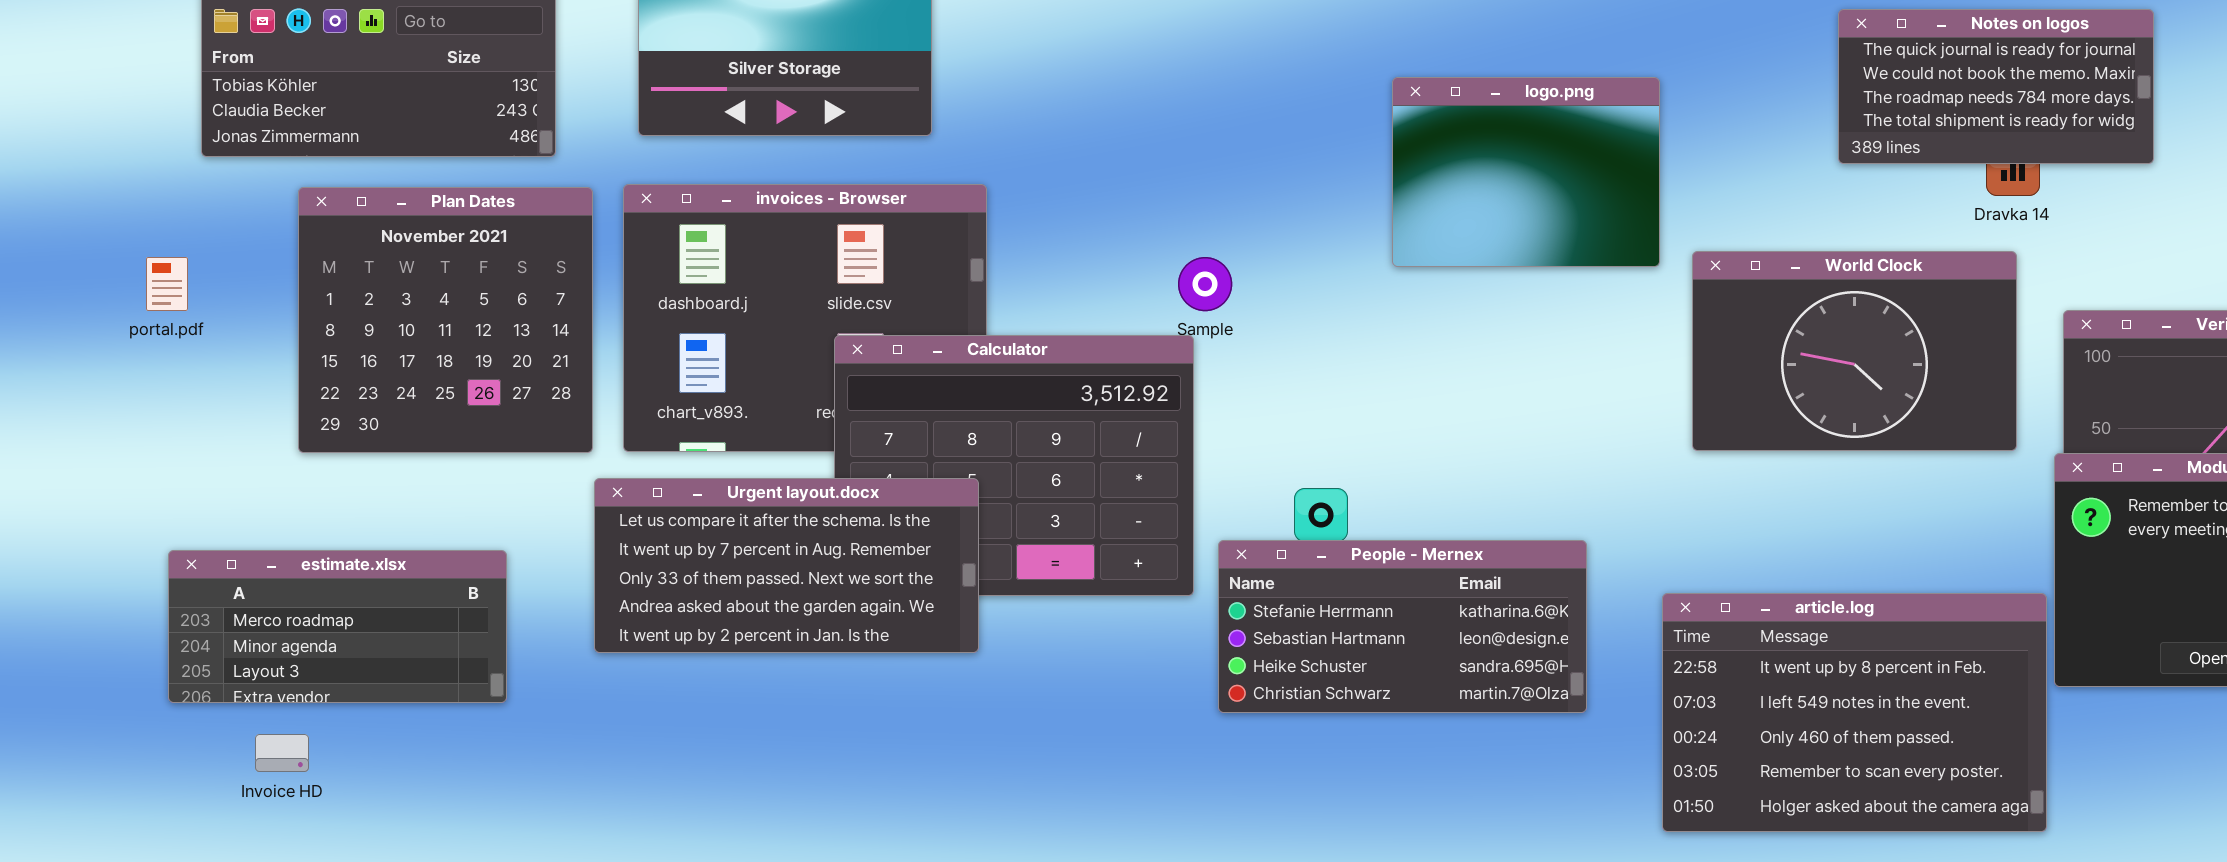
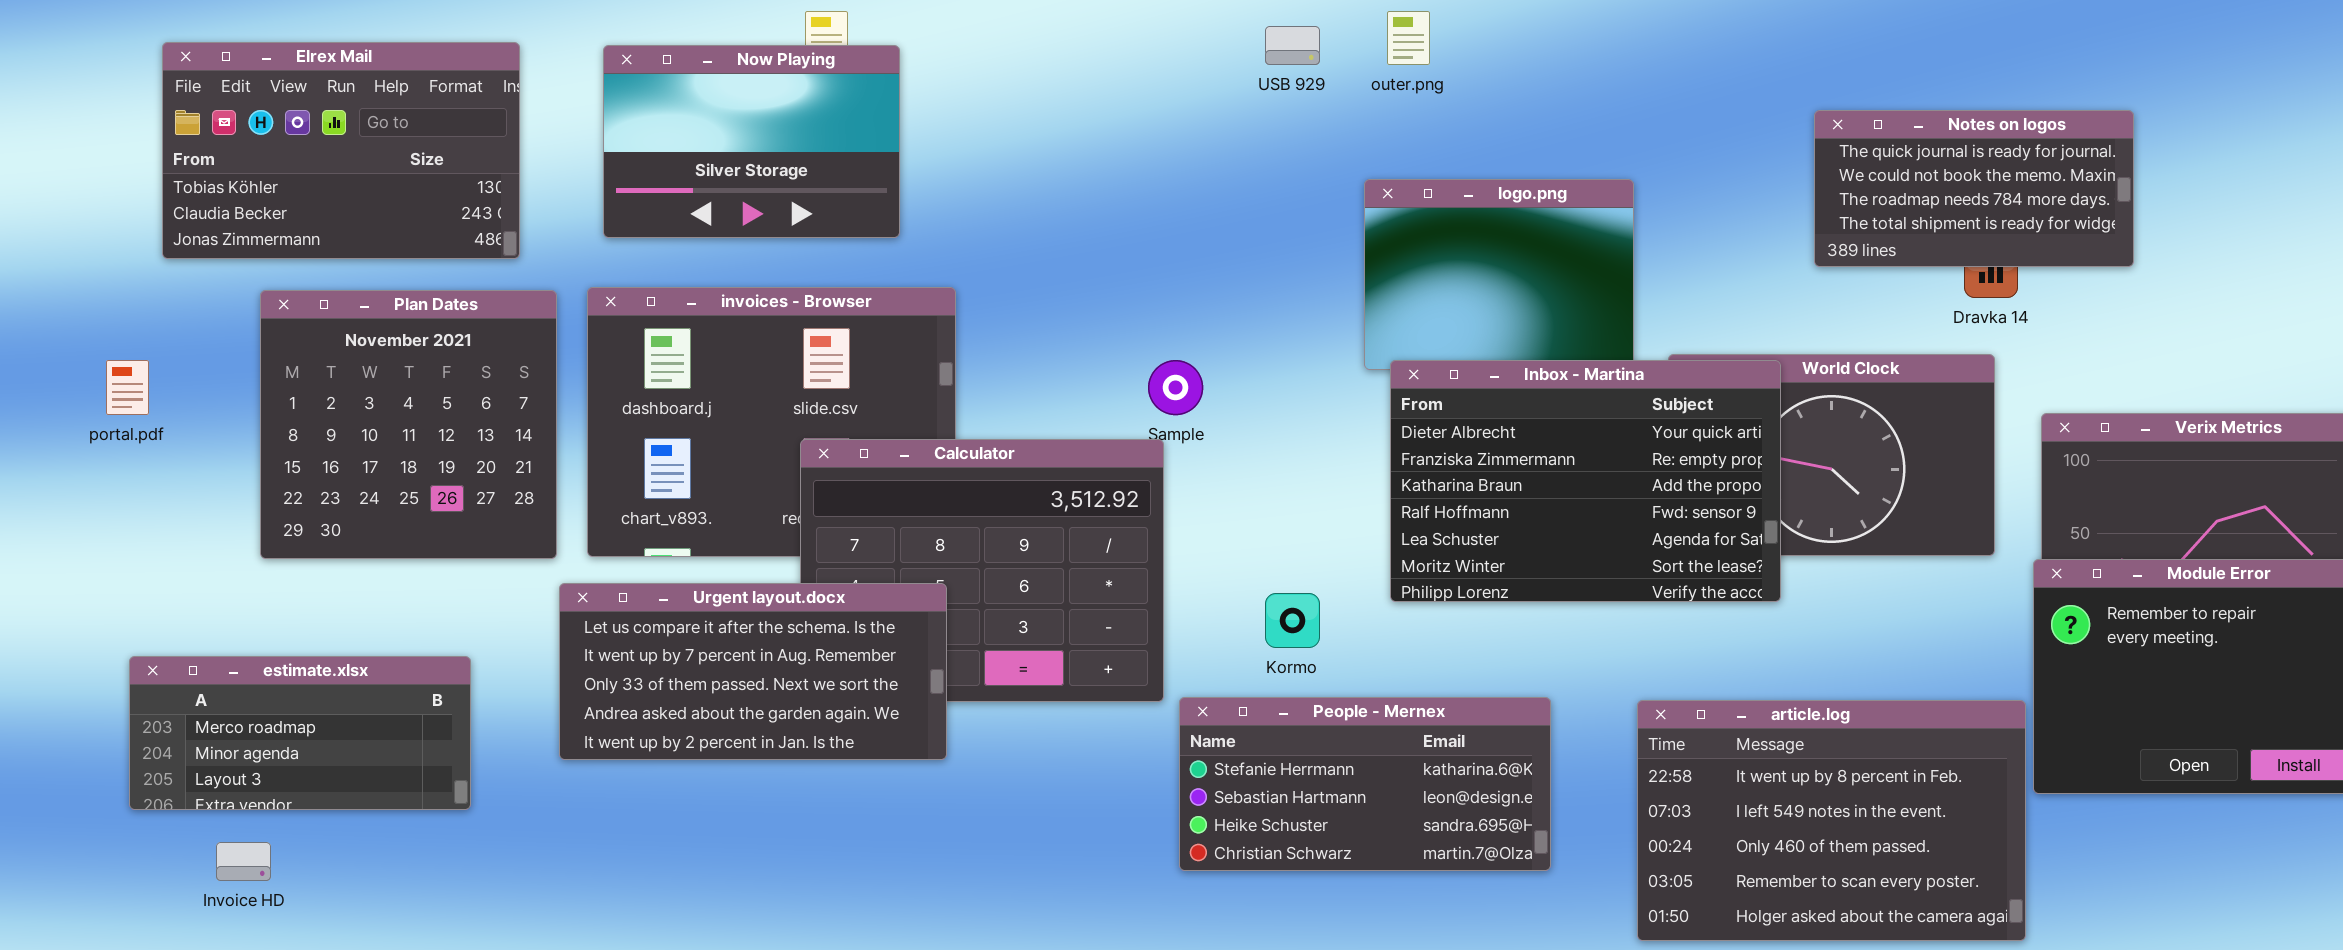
Inbox - Martina: none -> [1390,360,1781,602], opened
People - Mernex: [1218,540,1587,713] -> [1179,697,1551,871], moved

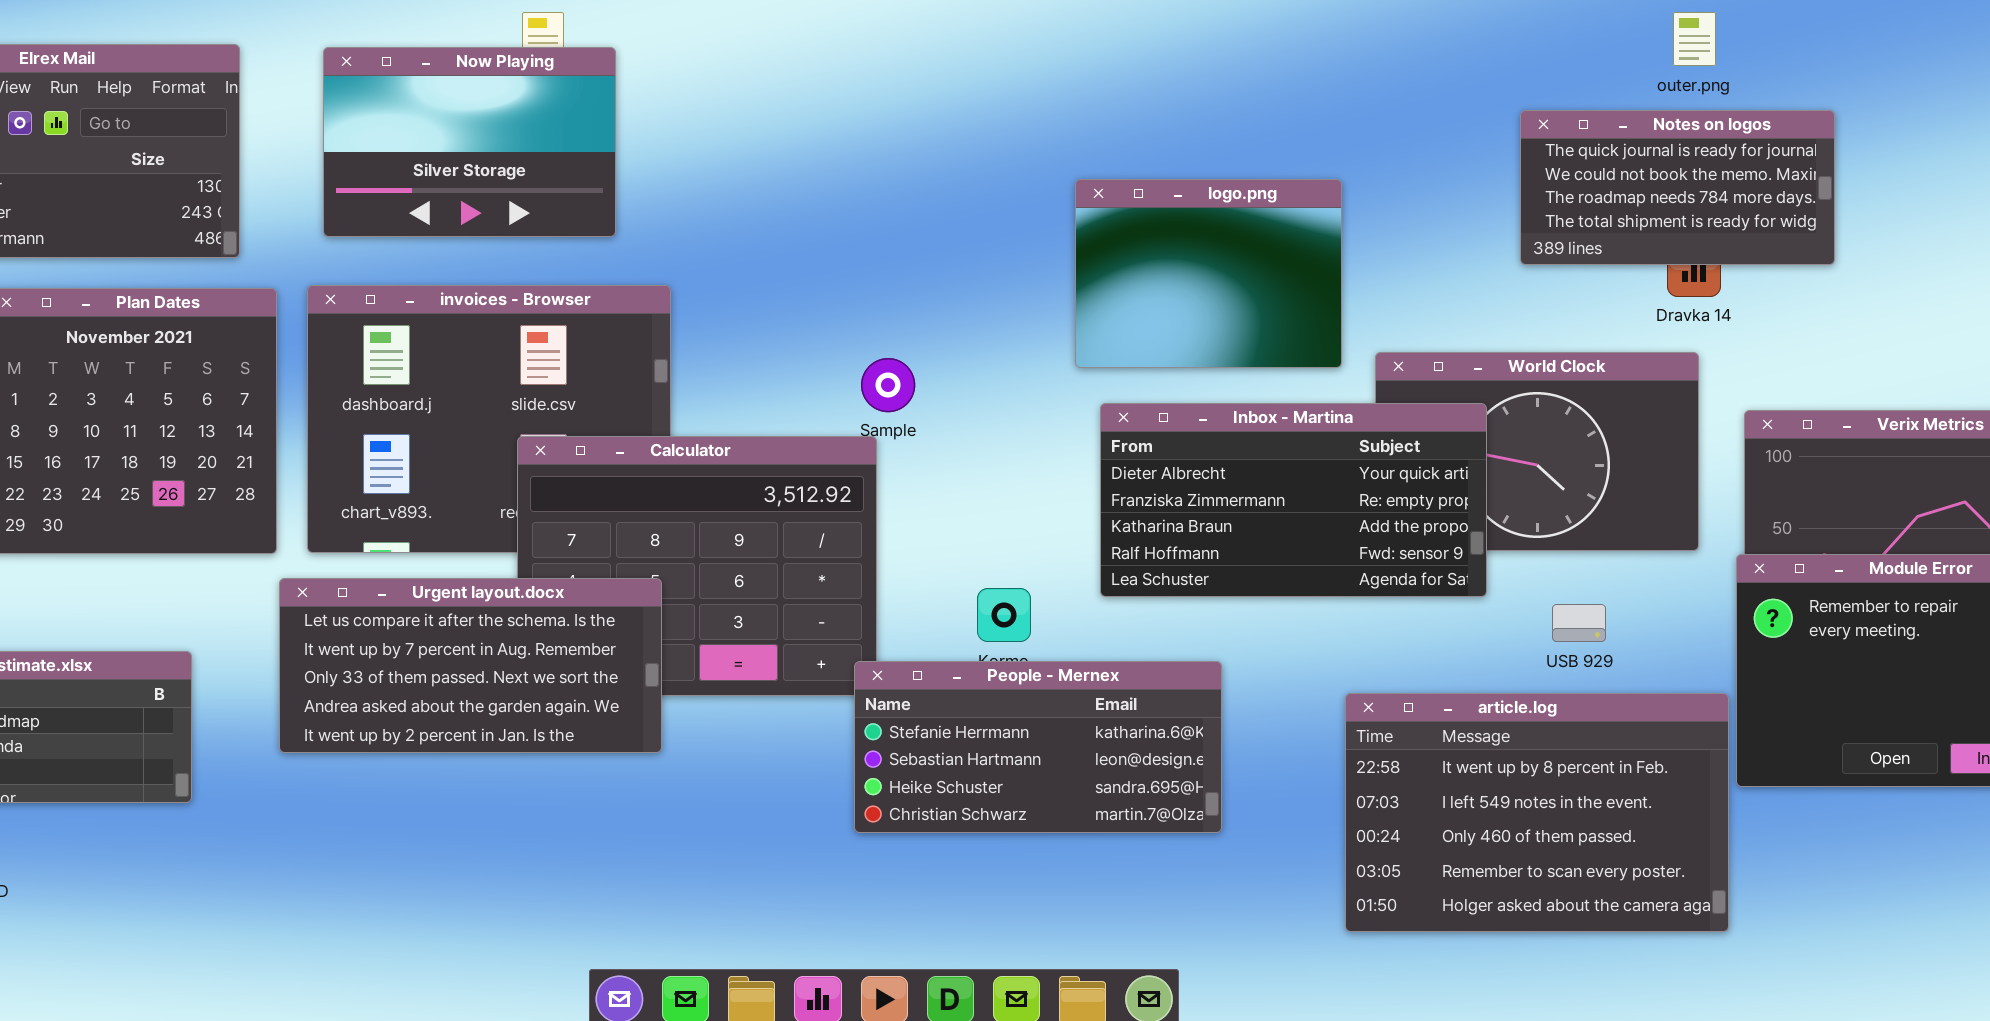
outer.png: [1387,11,1430,65] -> [1673,12,1716,66], moved
USB 929: [1265,26,1320,65] -> [1552,604,1606,642], moved
Inbox - Martina: [1390,360,1781,602] -> [1100,403,1487,597], resized
People - Mernex: [1179,697,1551,871] -> [854,661,1222,833], moved

